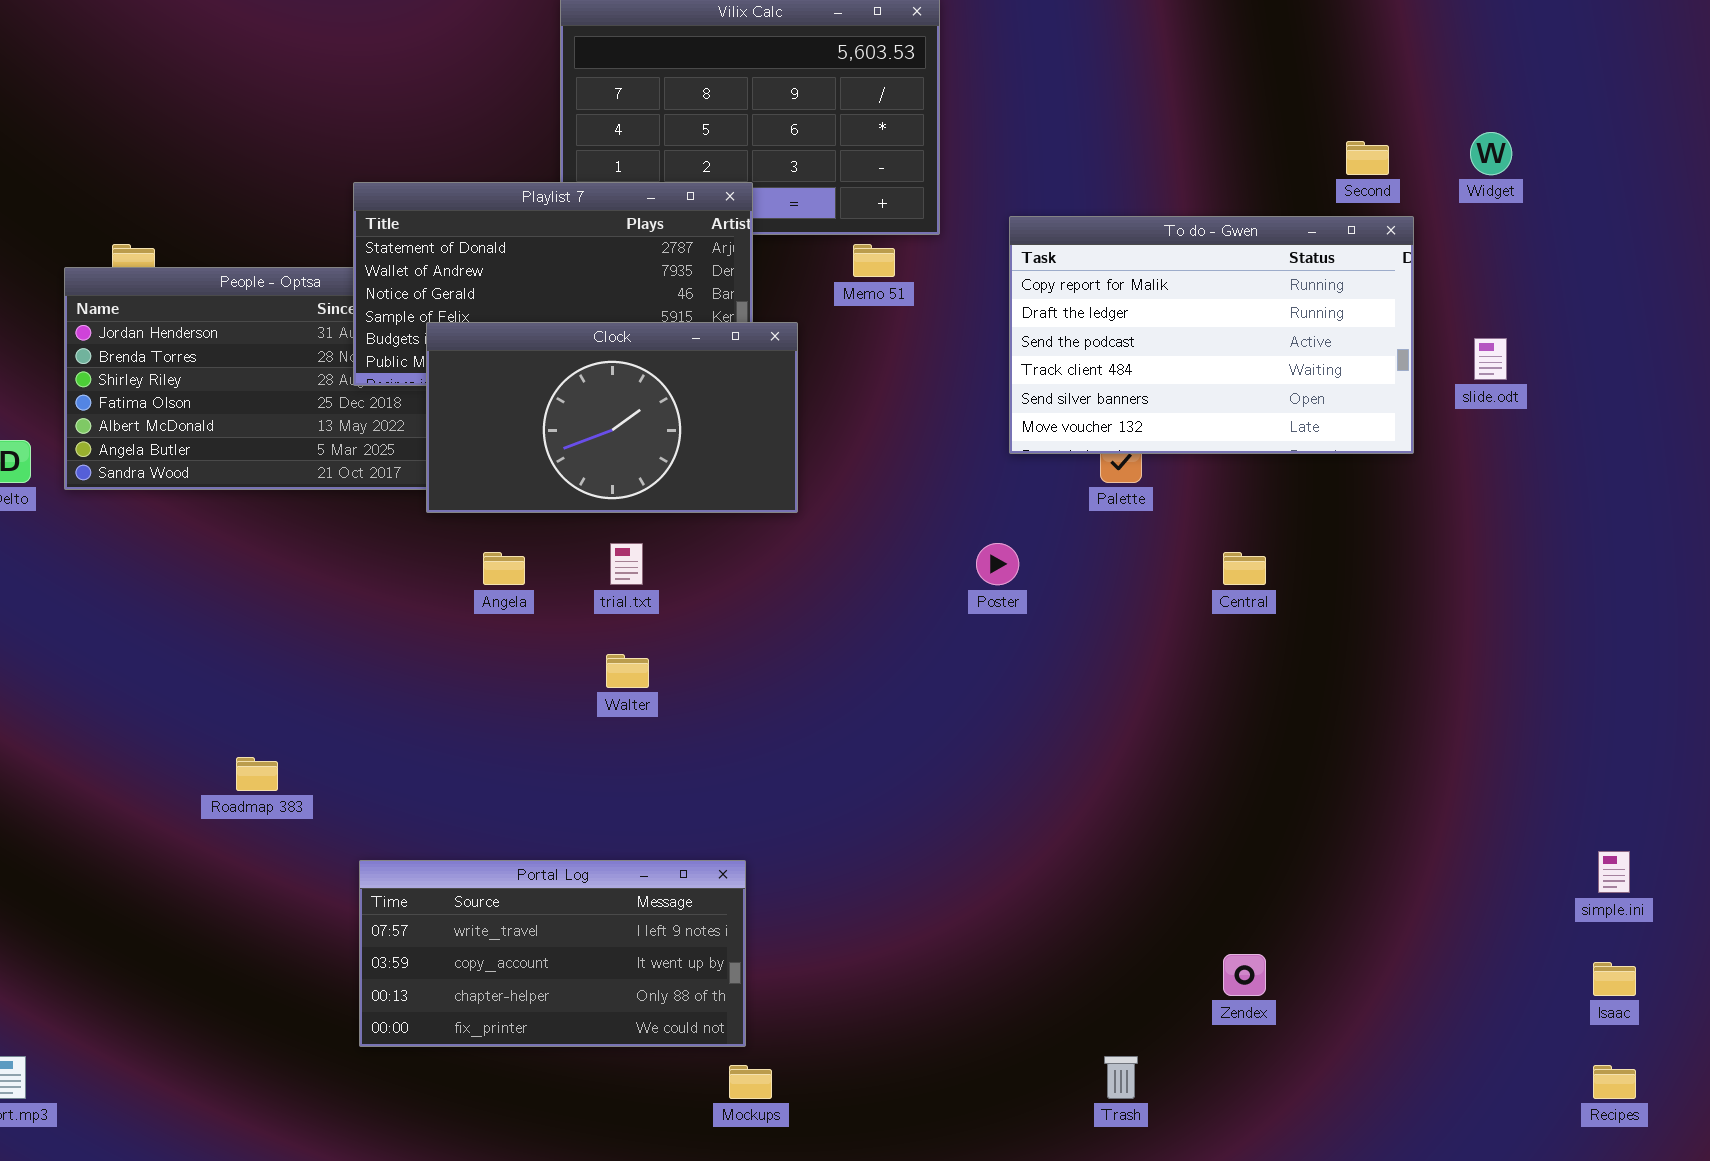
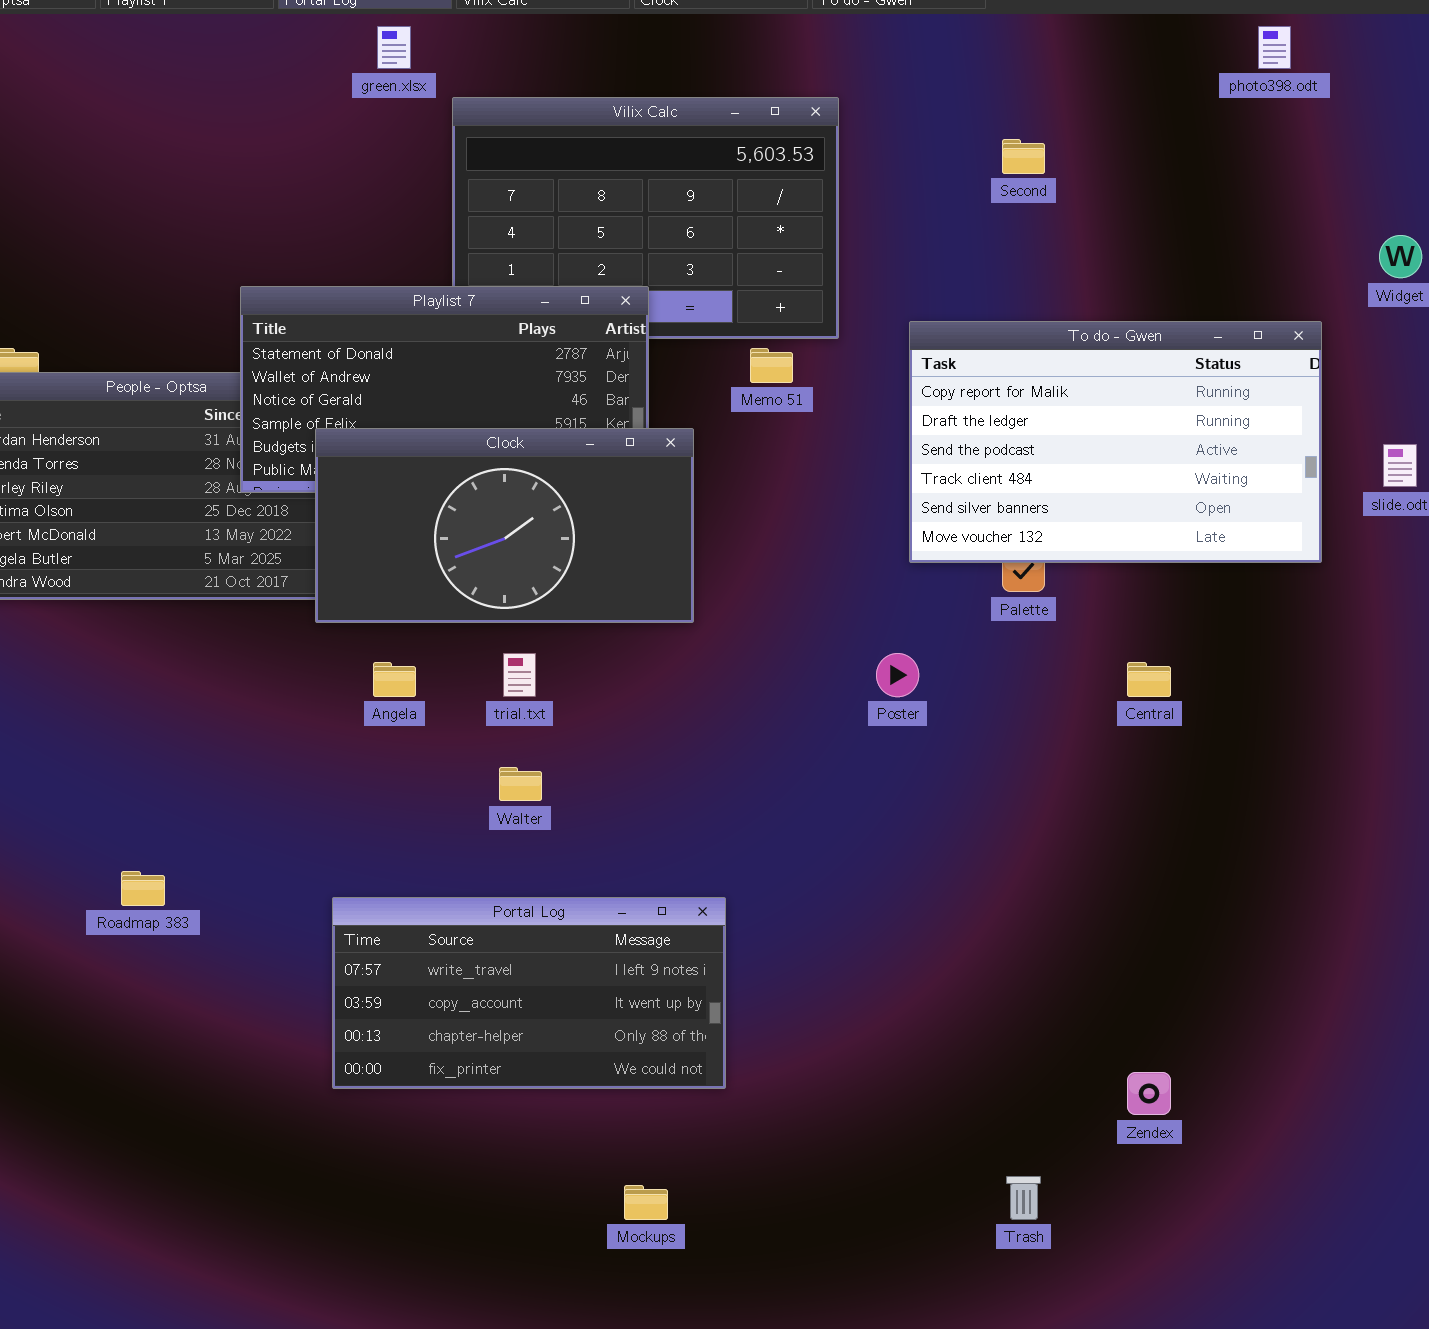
Second: [1346,141,1389,175] -> [1002,139,1045,174], moved
Portal Log: [359,860,746,1047] -> [332,897,726,1089], moved

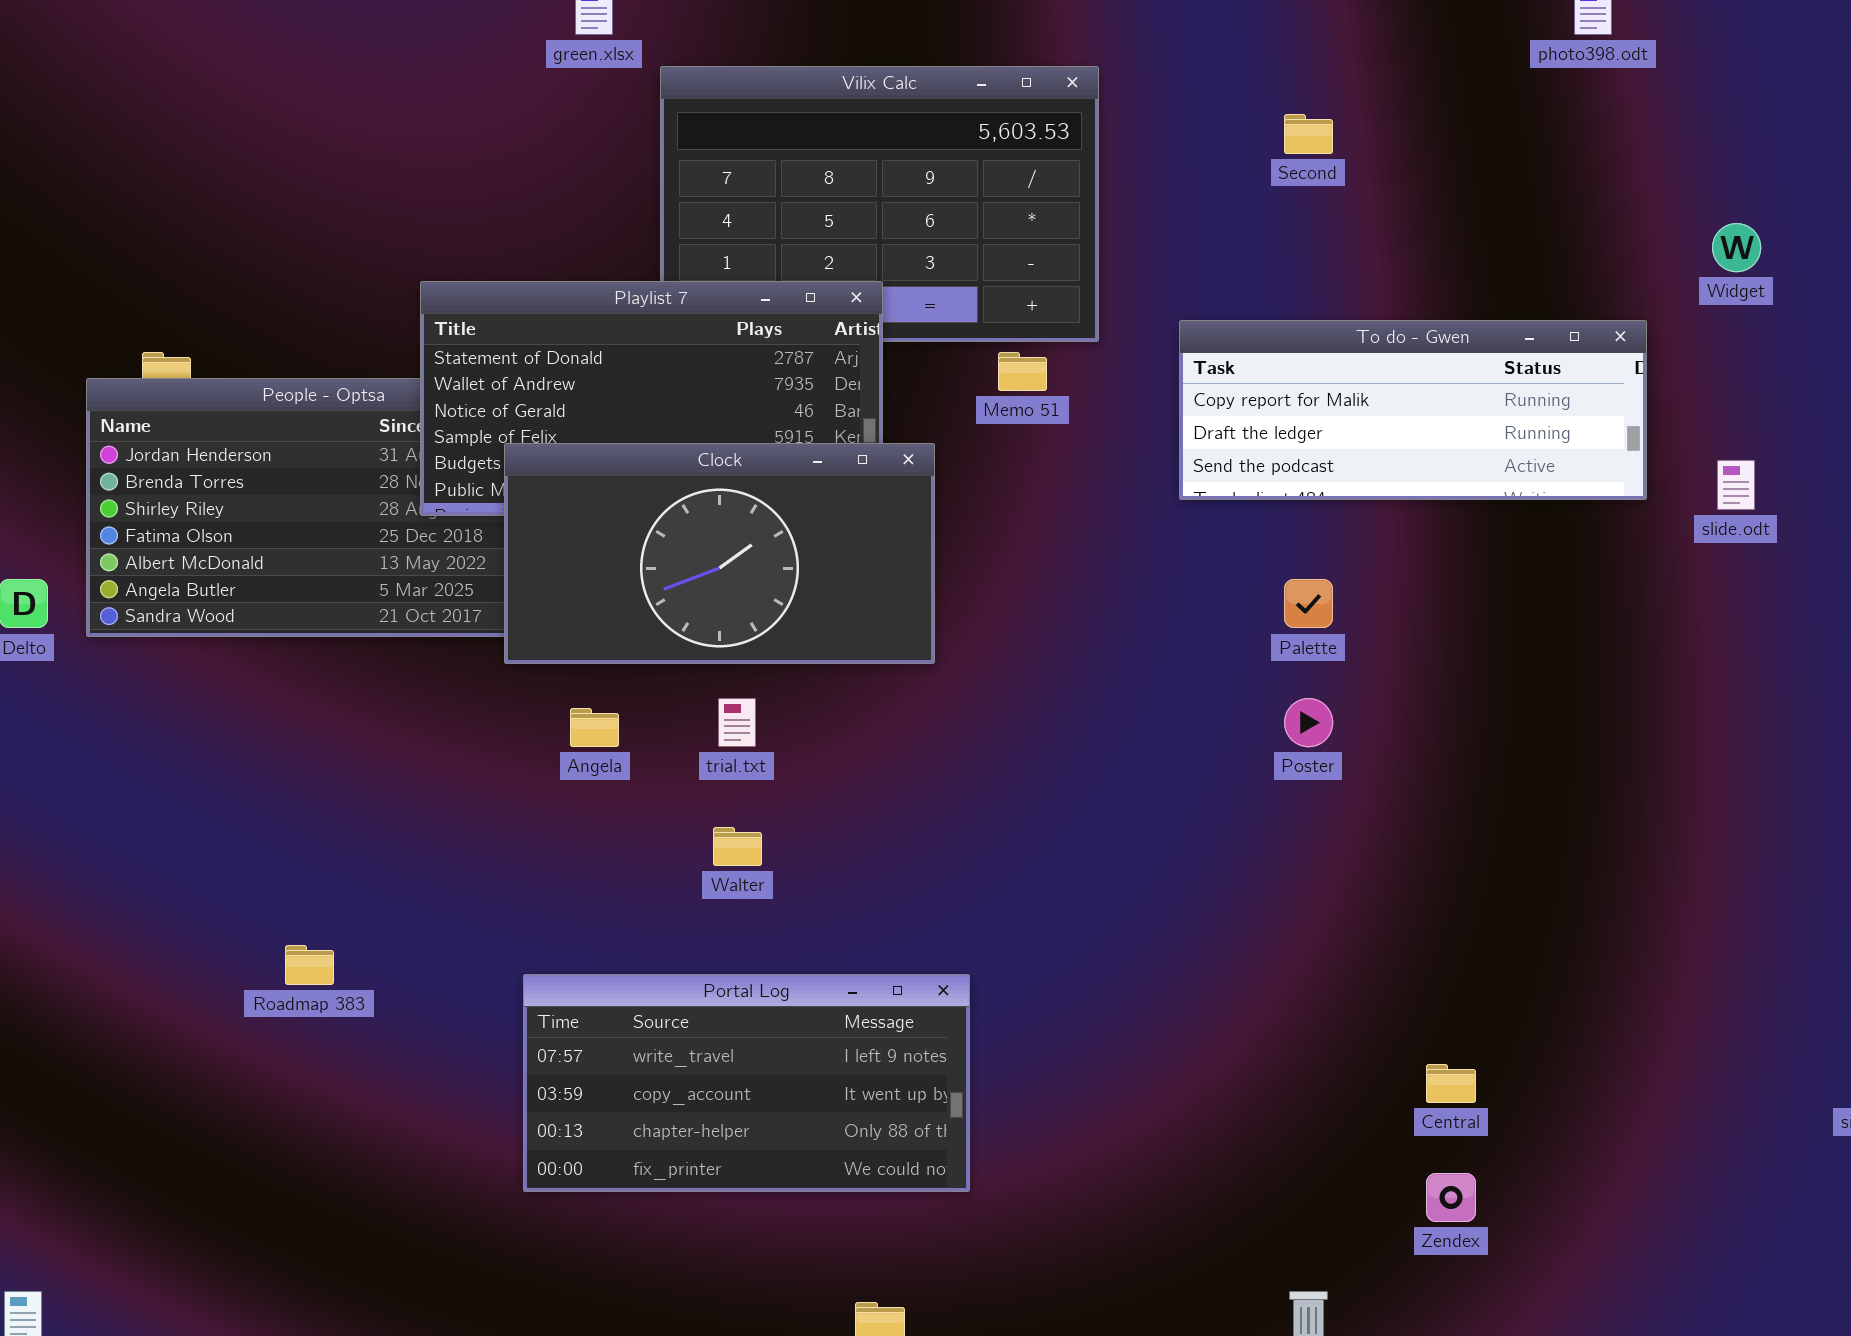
To do - Gwen: [909,321,1322,563] -> [1179,320,1647,500], resized
Poster: [876,653,919,697] -> [1284,698,1333,747], moved
Central: [1127,662,1171,697] -> [1426,1064,1476,1103], moved

